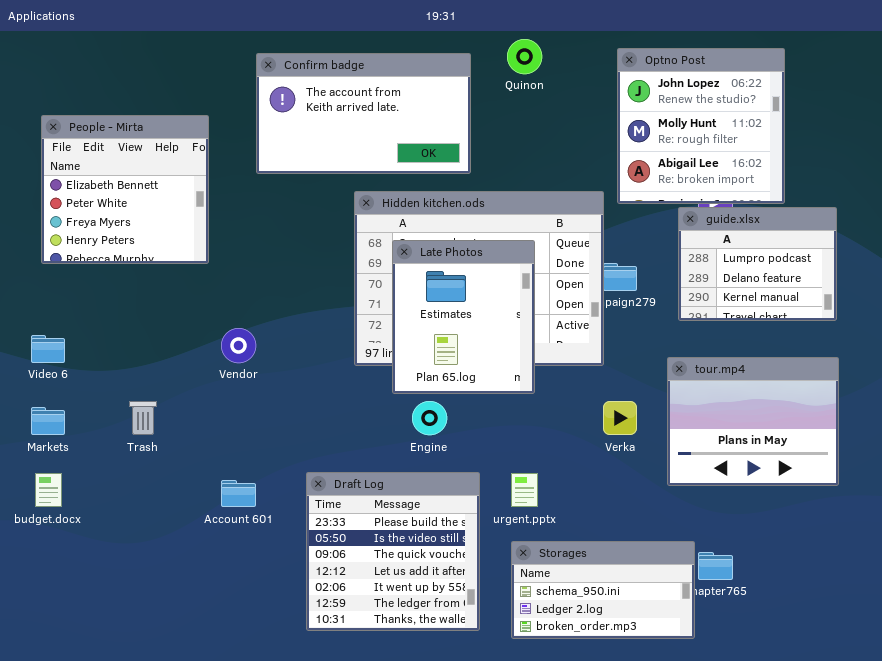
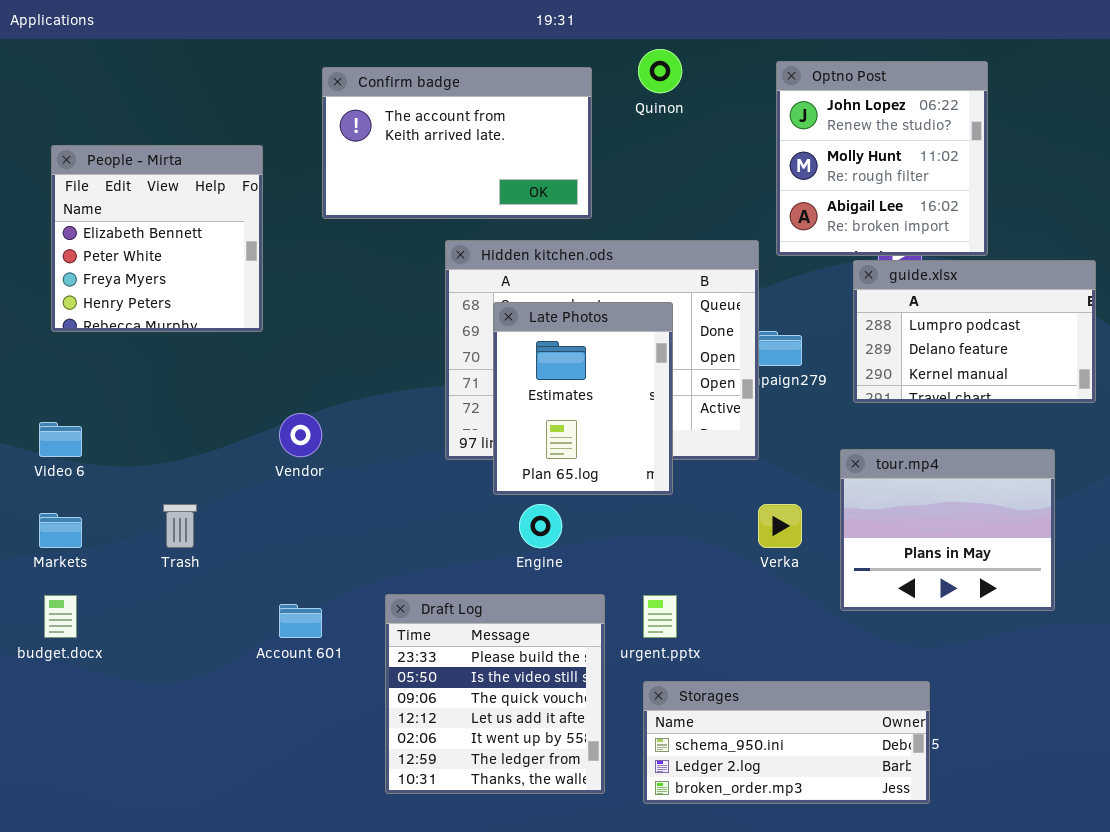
guide.xlsx: [678,207,837,321] -> [853,260,1096,403], resized
Storages: [511,541,695,639] -> [643,681,930,804], resized

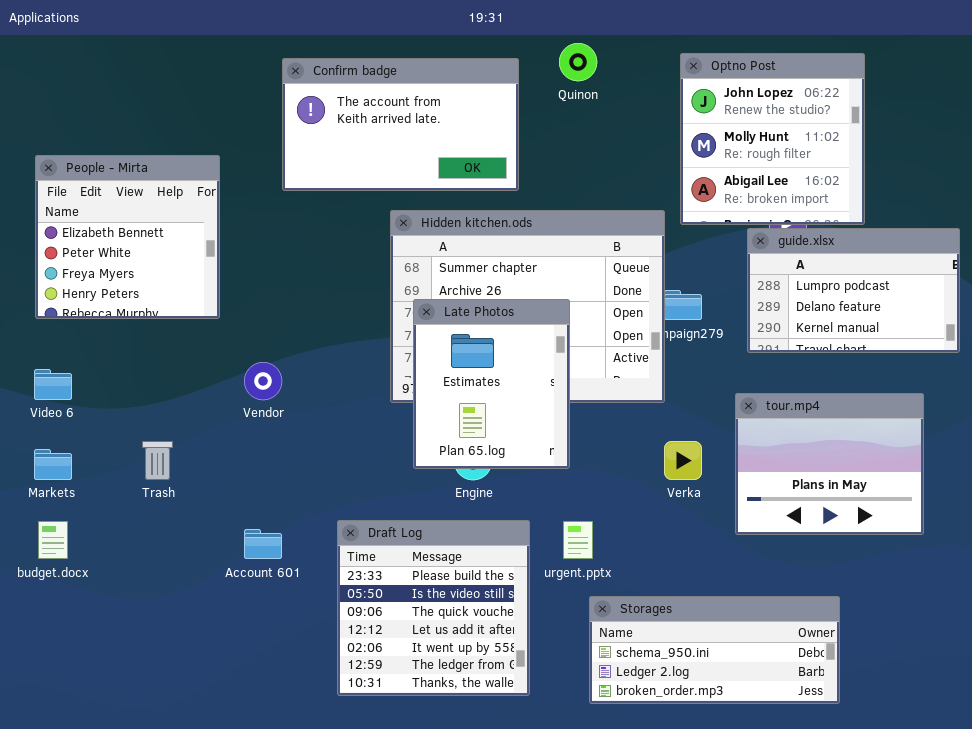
People - Mirta: [51,145,263,332] -> [35,155,220,319], moved
Late Photos: [493,302,673,495] -> [413,299,570,469], moved
Storages: [643,681,930,804] -> [589,596,840,704], moved

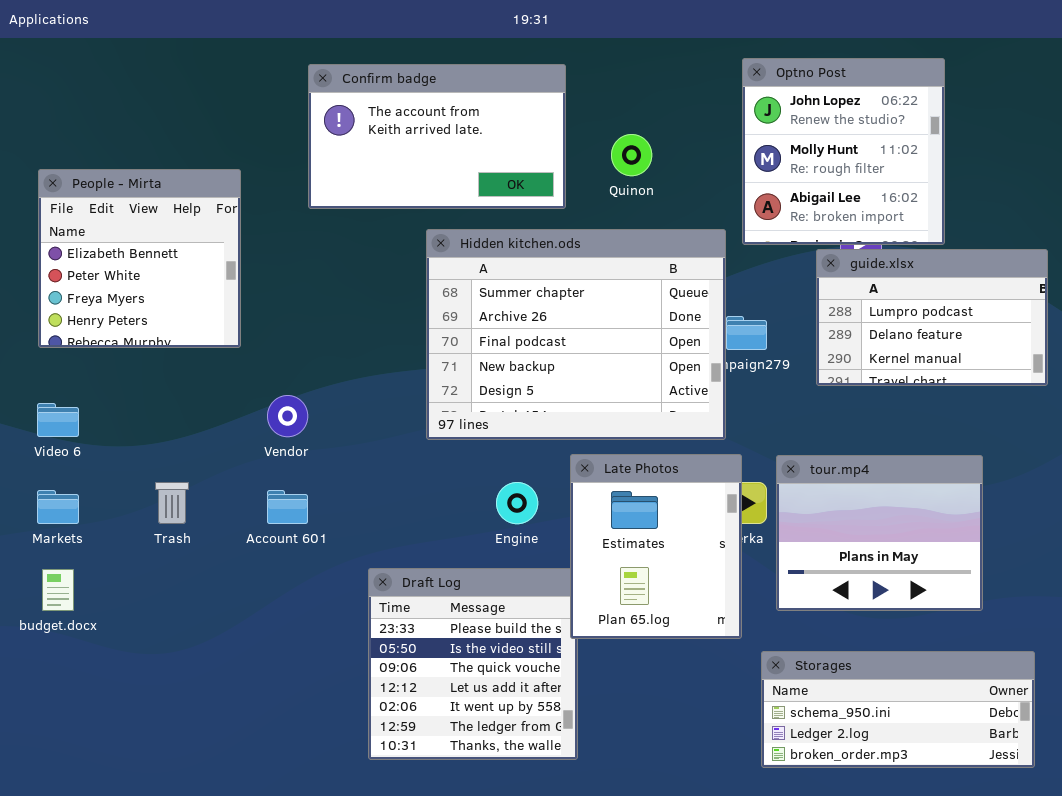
Quinon: [559,43,597,81] -> [611,134,652,176], moved
Late Photos: [413,299,570,469] -> [570,454,742,639], moved
tour.mp4: [735,393,924,535] -> [776,455,983,611], moved
Account 601: [244,529,282,559] -> [267,490,308,524], moved
Storages: [589,596,840,704] -> [761,651,1035,768], moved

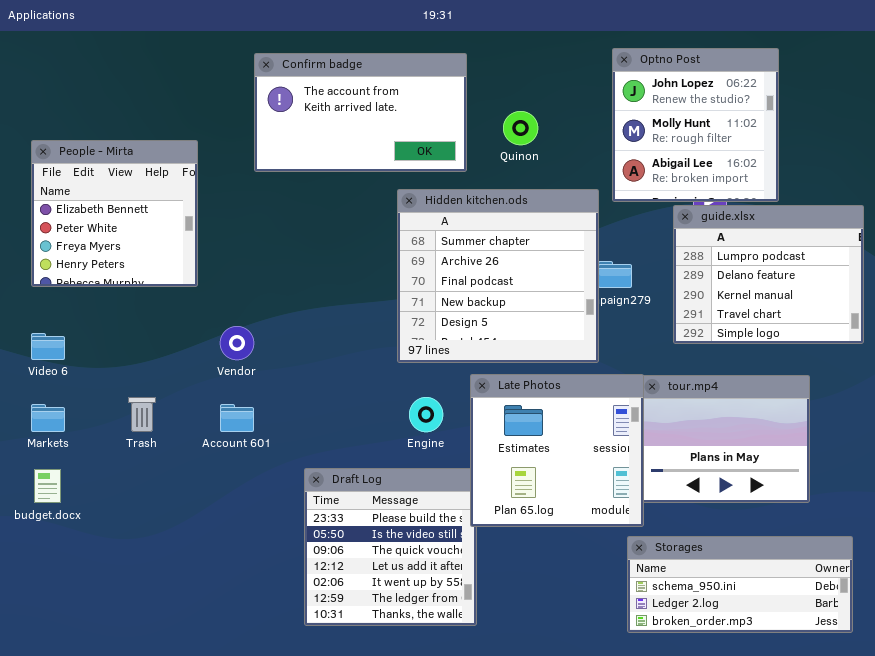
Hidden kitchen.ods: [426,229,726,440] -> [397,189,599,363], resized
guide.xlsx: [816,249,1048,386] -> [673,205,864,344], resized
Late Photos: [570,454,742,639] -> [470,374,644,527], resized

